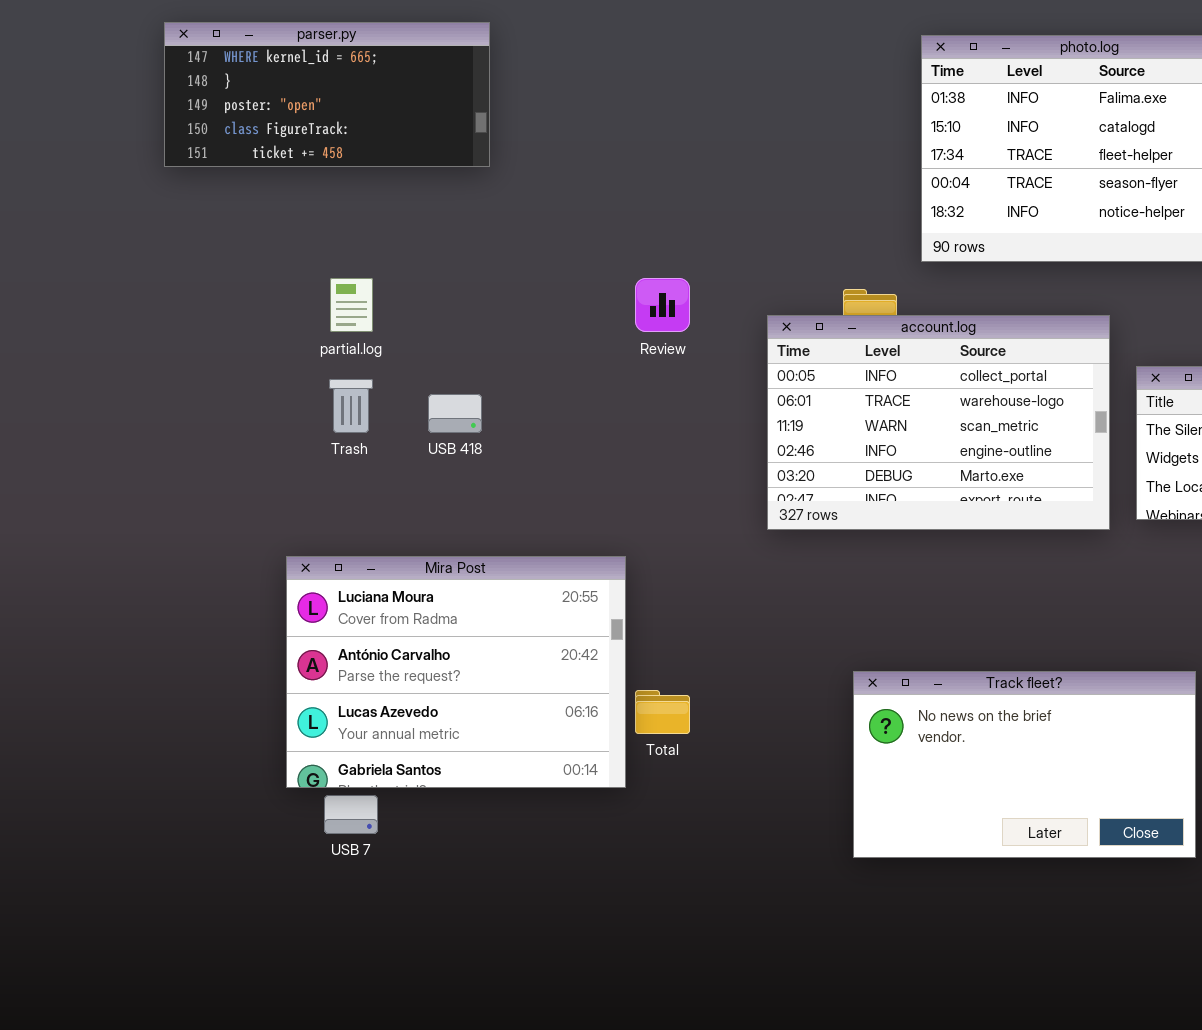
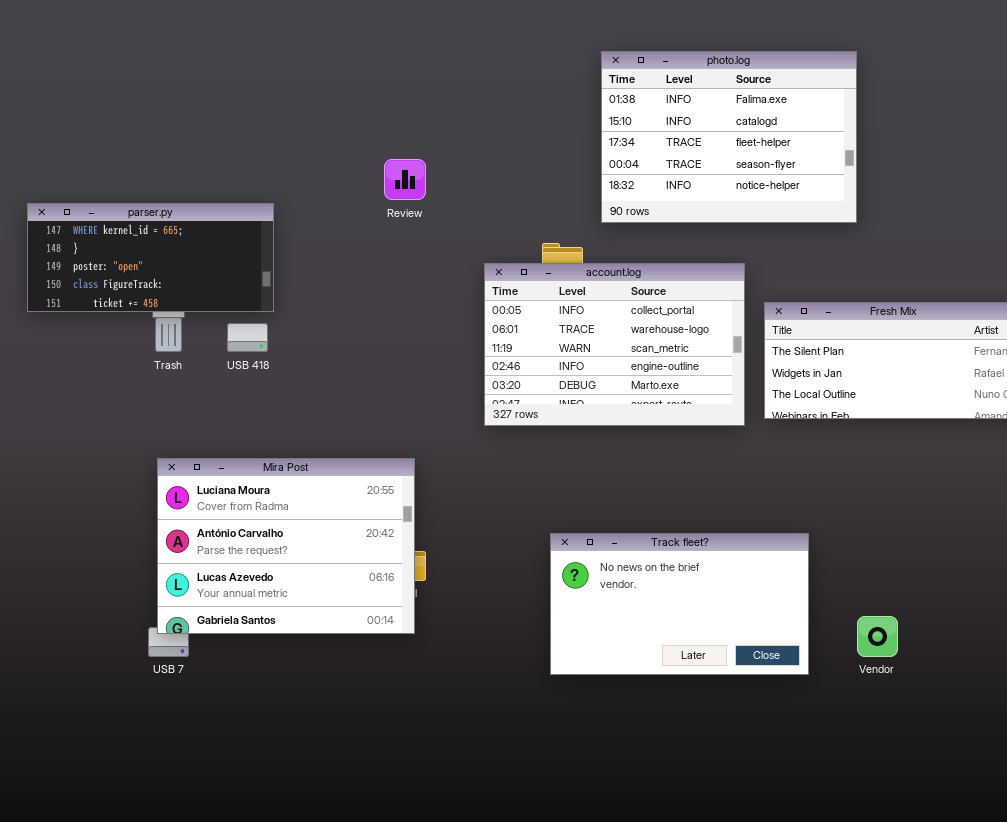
parser.py: [164,22,490,167] -> [27,203,274,312], moved
Review: [635,278,690,332] -> [384,159,426,200], moved
Mira Post: [286,556,626,788] -> [157,458,415,634], moved

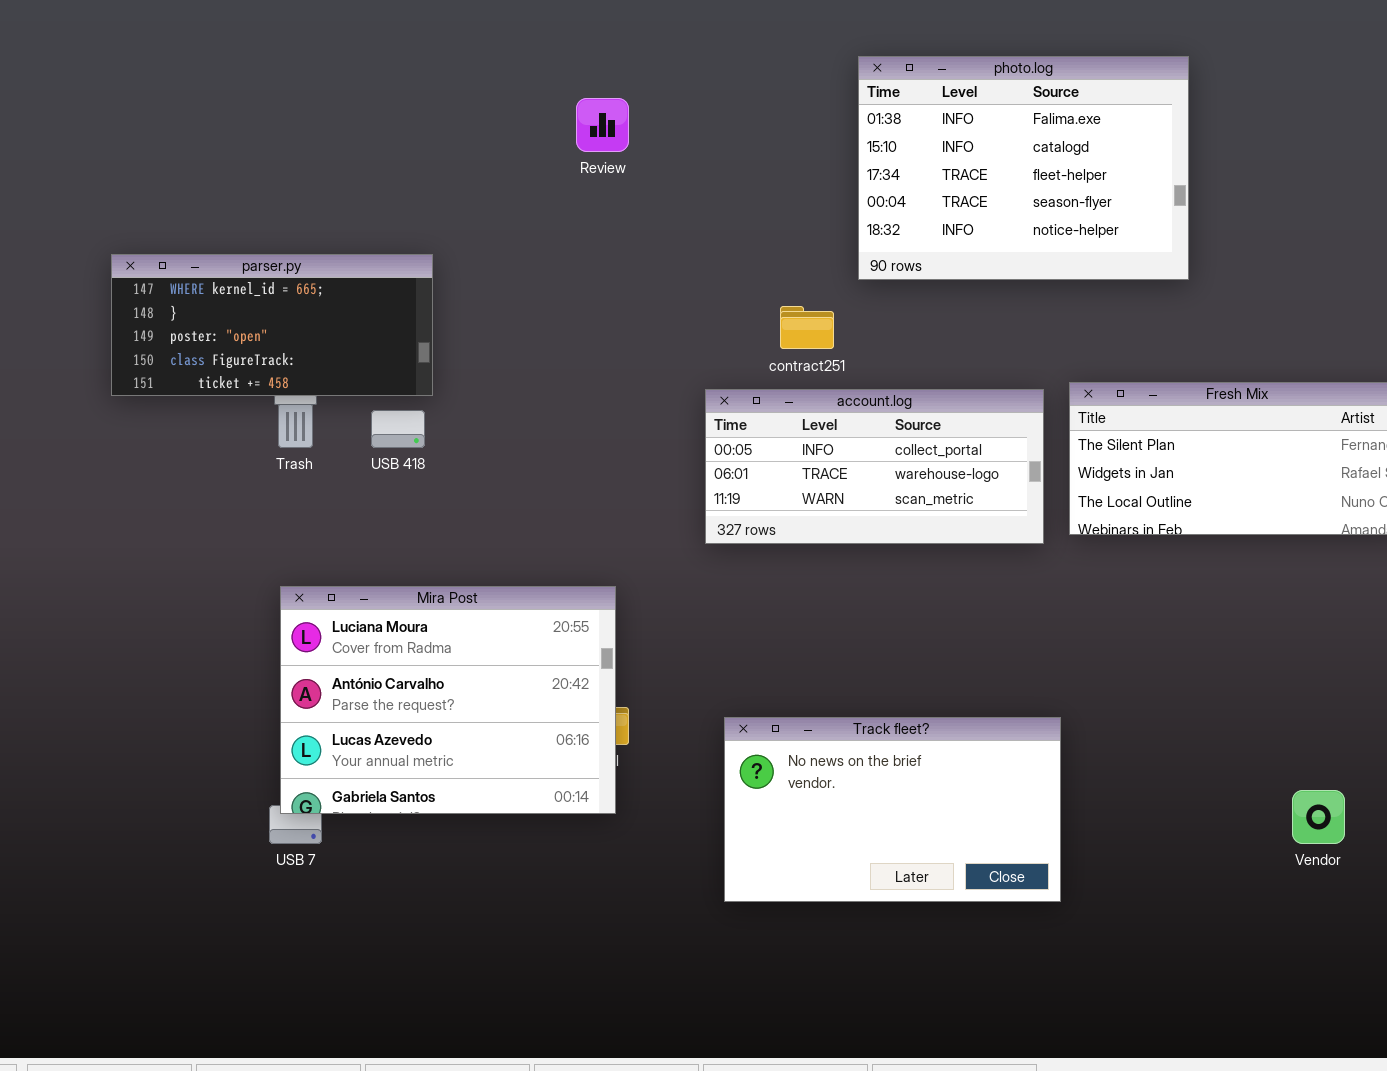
Review: [384,159,426,200] -> [576,98,629,152], moved
account.log: [484,263,745,426] -> [705,389,1044,544], resized
Track fleet?: [550,533,809,675] -> [724,717,1061,902], moved
Vendor: [857,616,898,657] -> [1292,790,1345,844], moved

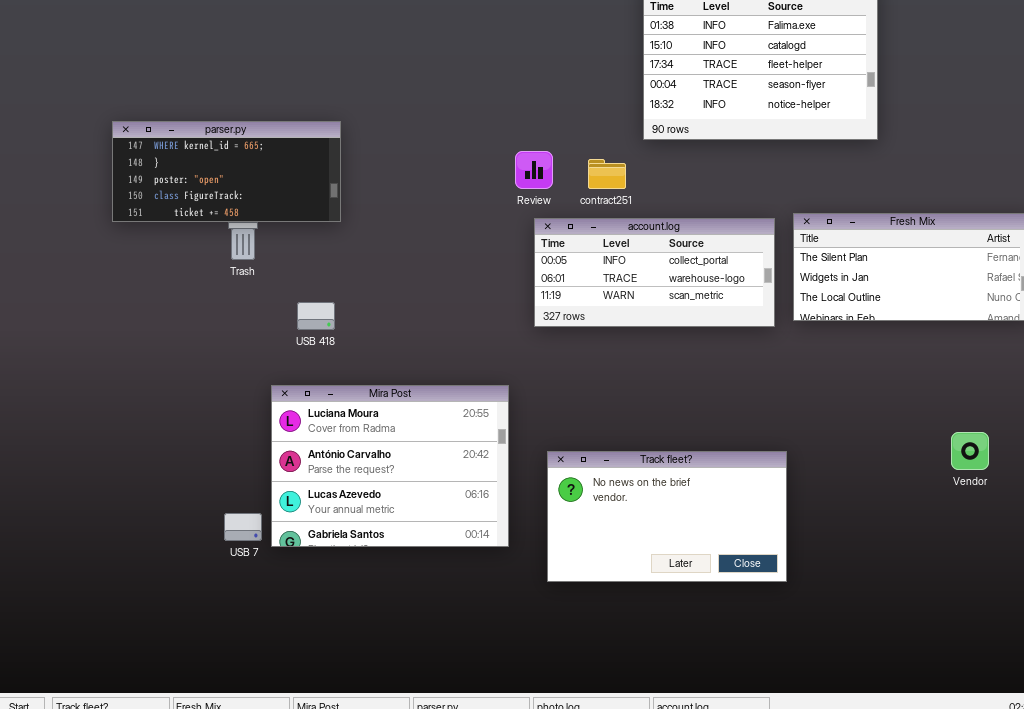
Review: [576,98,629,152] -> [515,151,553,189], moved
USB 418: [371,410,425,448] -> [297,302,335,330], moved
Mira Post: [280,586,616,814] -> [271,385,509,547], moved
Vendor: [1292,790,1345,844] -> [951,432,989,470], moved

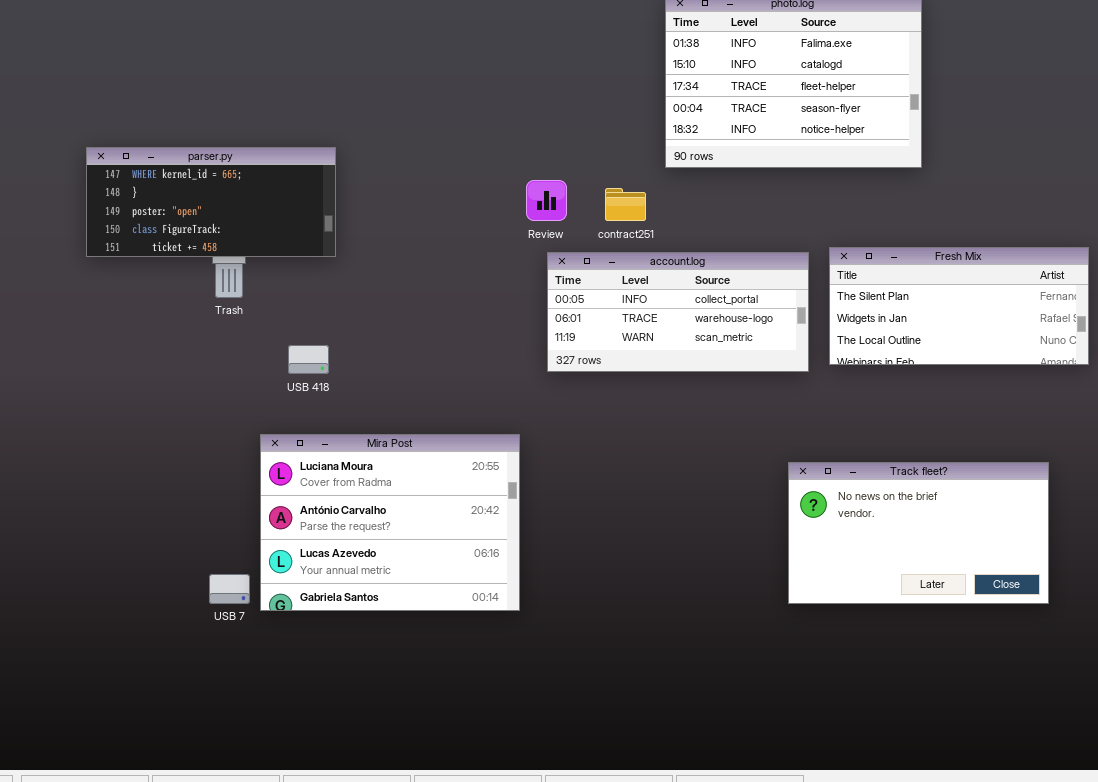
Track fleet?: [547,451,787,582] -> [788,462,1049,604], moved

